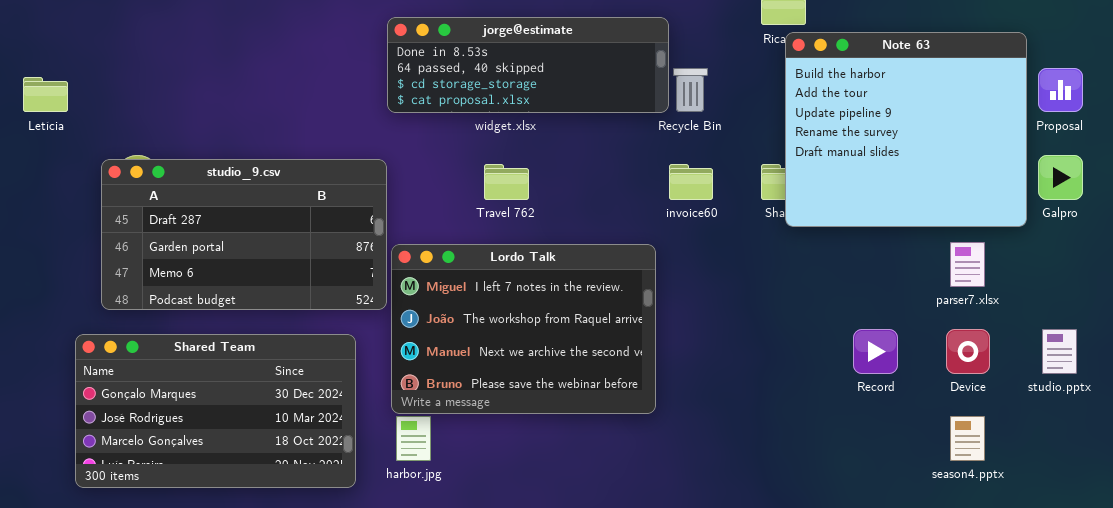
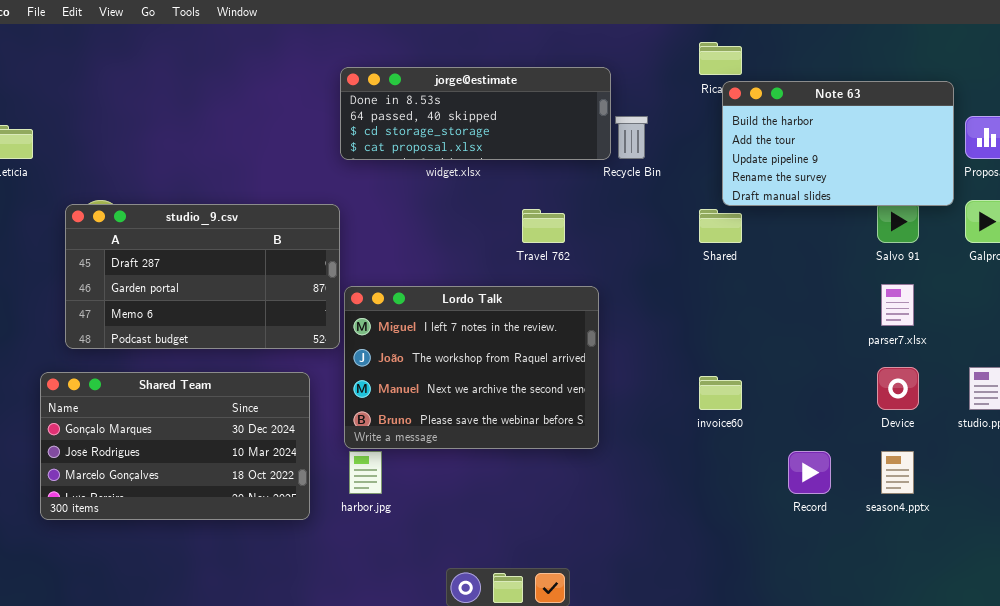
Note 63: [785,32,1027,227] -> [722,81,954,206], resized
Travel 762: [484,164,529,200] -> [522,209,565,243], moved
invoice60: [669,164,713,200] -> [699,376,742,410], moved
Record: [853,329,898,374] -> [788,451,831,494], moved

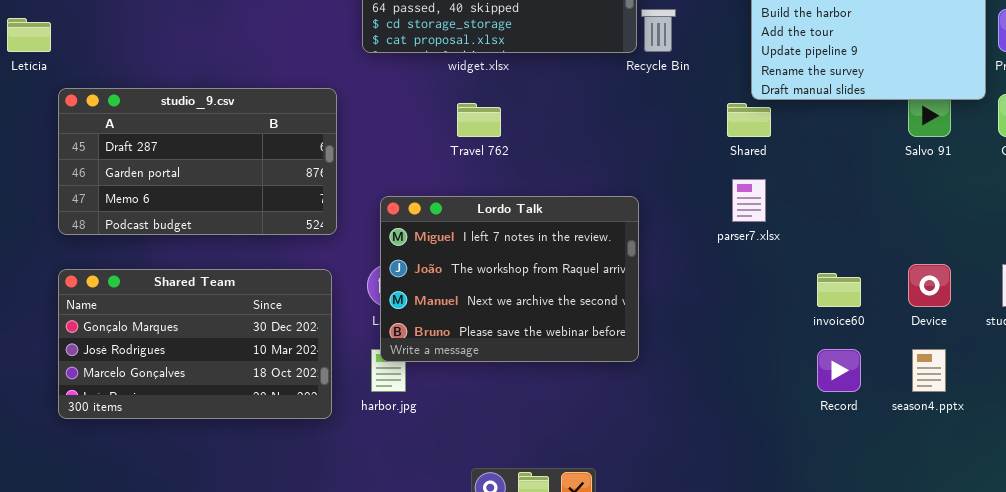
studio_9.csv: [65,204,340,349] -> [58,88,337,235], moved
Travel 762: [522,209,565,243] -> [457,103,501,137], moved
parser7.xlsx: [881,284,914,326] -> [732,179,766,222], moved
Lordo Talk: [344,286,599,449] -> [380,196,639,362], moved
invoice60: [699,376,742,410] -> [817,273,861,307], moved

